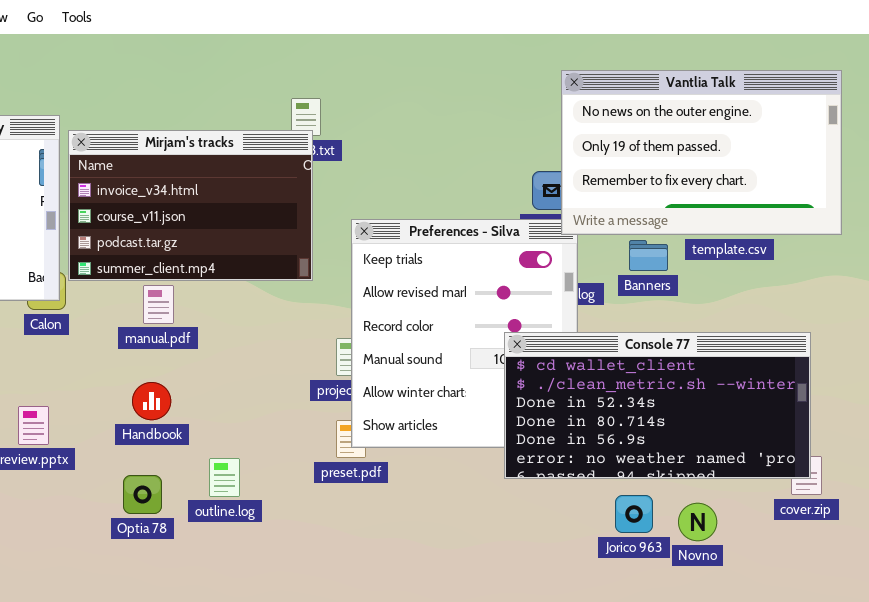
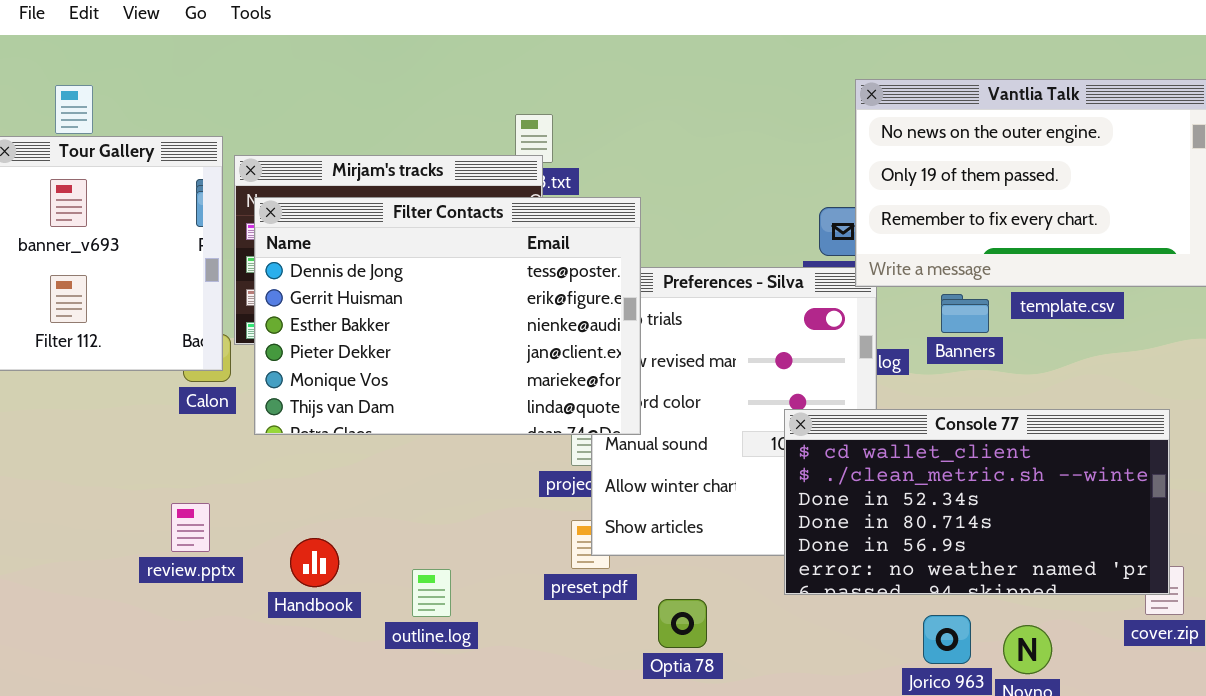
Filter Contacts: none -> [254,197,641,435], opened
Handbook: [132,382,171,420] -> [290,538,339,587], moved
Optia 78: [123,475,162,514] -> [658,599,707,648], moved

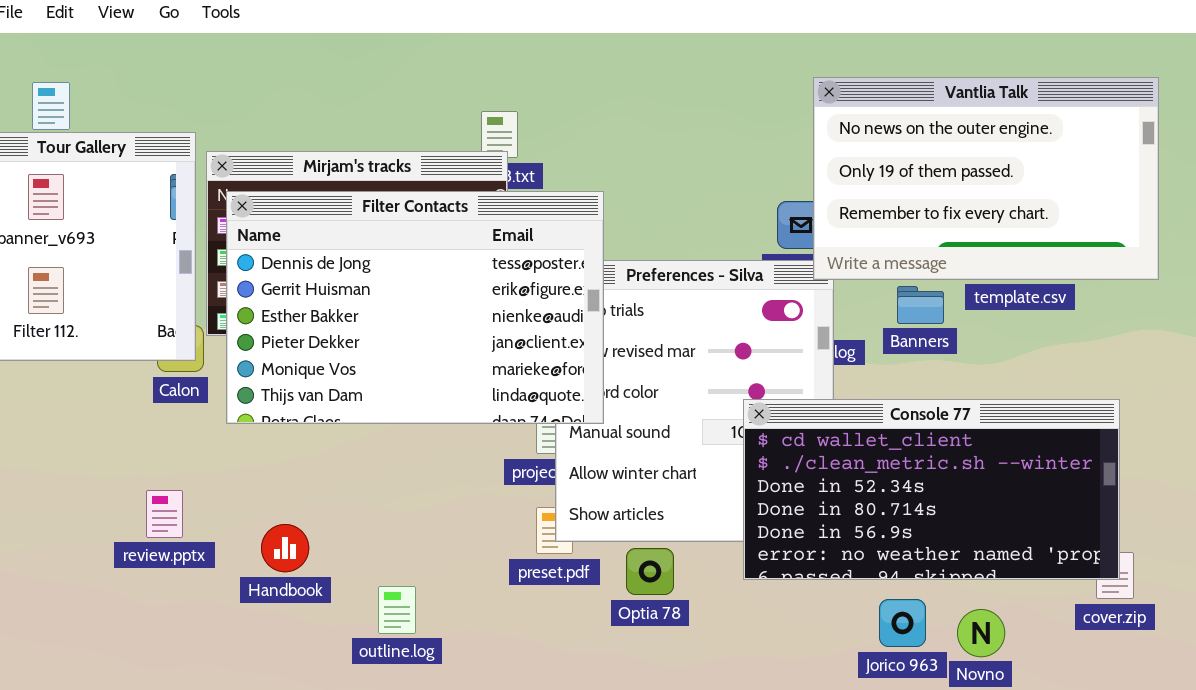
outline.log: [412,569,451,617] -> [378,586,416,634], moved
Optia 78: [658,599,707,648] -> [626,548,674,595], moved

